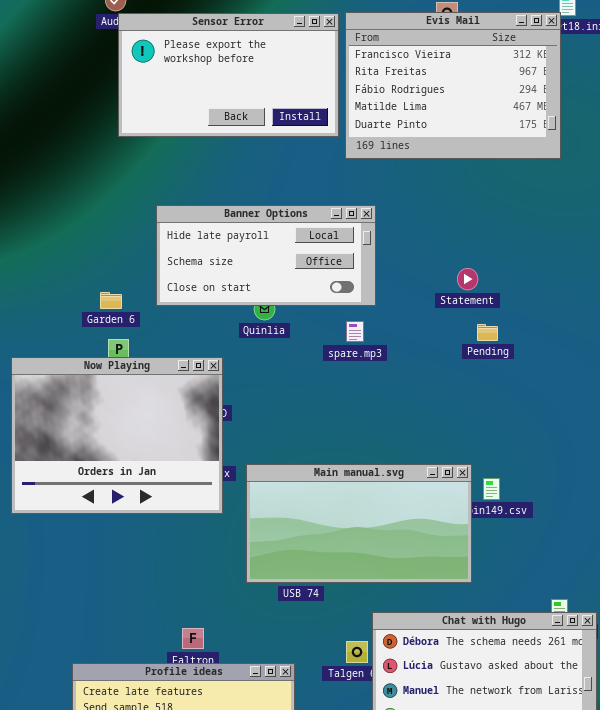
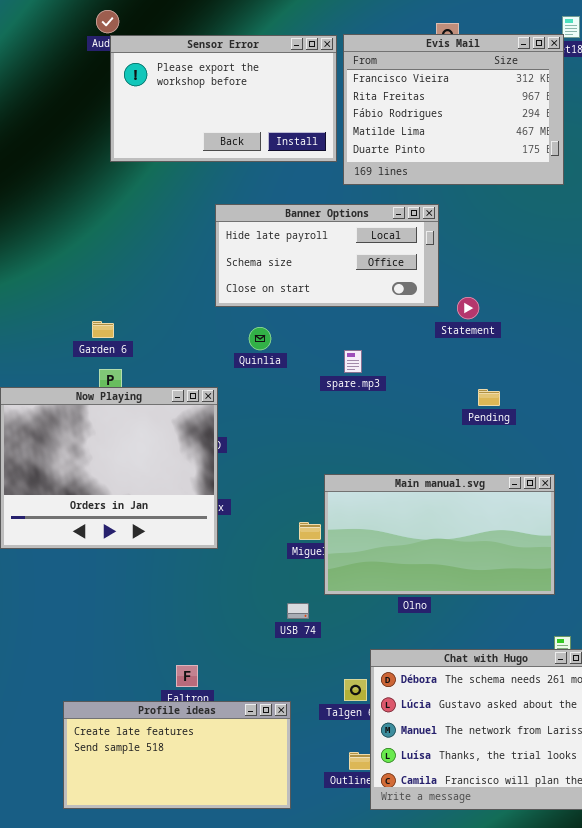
Banner Options: [156,205,376,306] -> [215,204,439,307], moved
Pending: [477,324,498,341] -> [478,389,500,406], moved
Main manual.svg: [246,464,472,583] -> [324,474,555,595], moved

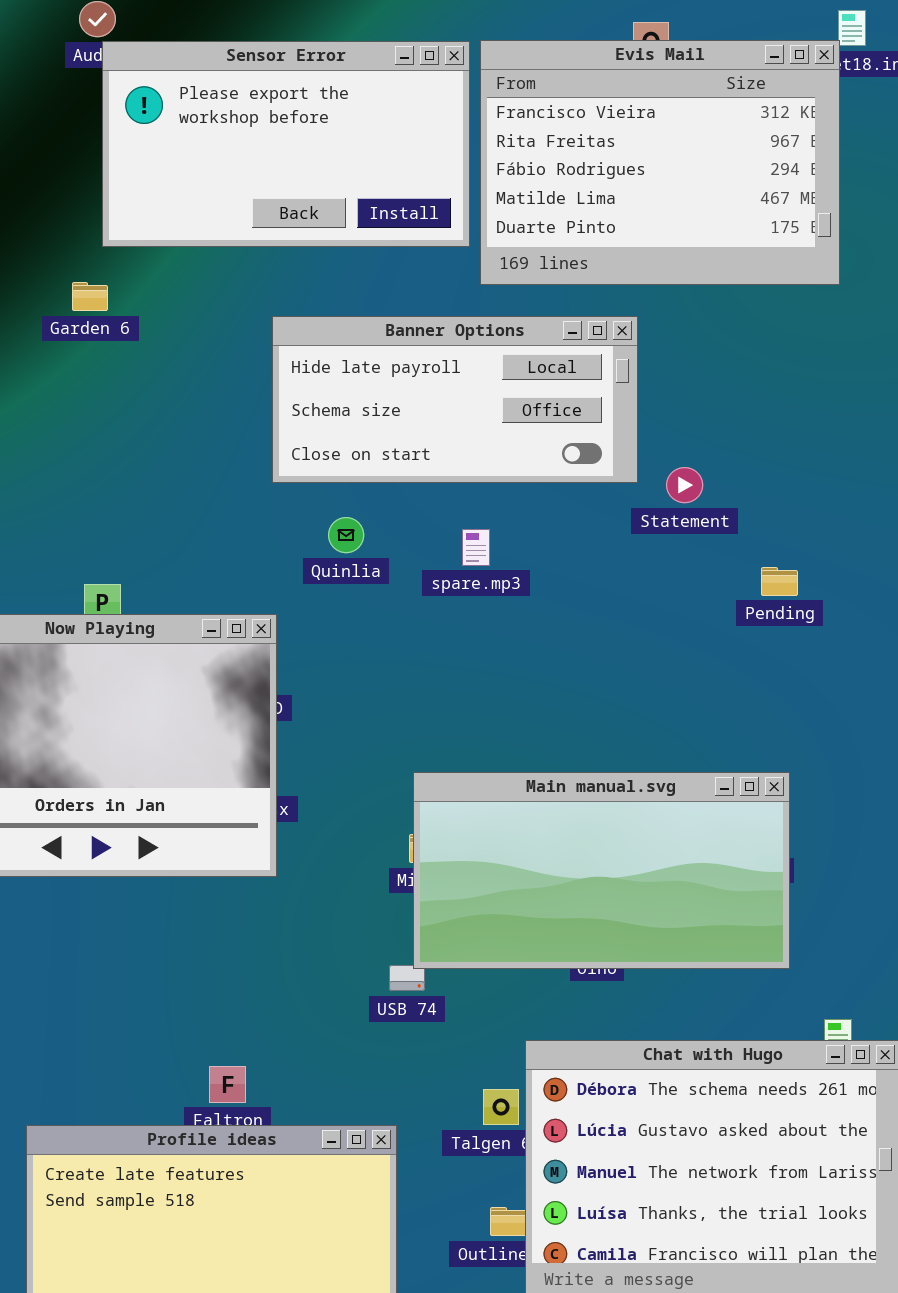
Garden 6: [92,321,114,338] -> [72,282,108,311], moved
spare.mp3: [344,350,362,373] -> [462,529,490,566], moved
Pending: [478,389,500,406] -> [761,567,798,596], moved
Main manual.svg: [324,474,555,595] -> [413,772,790,969], moved

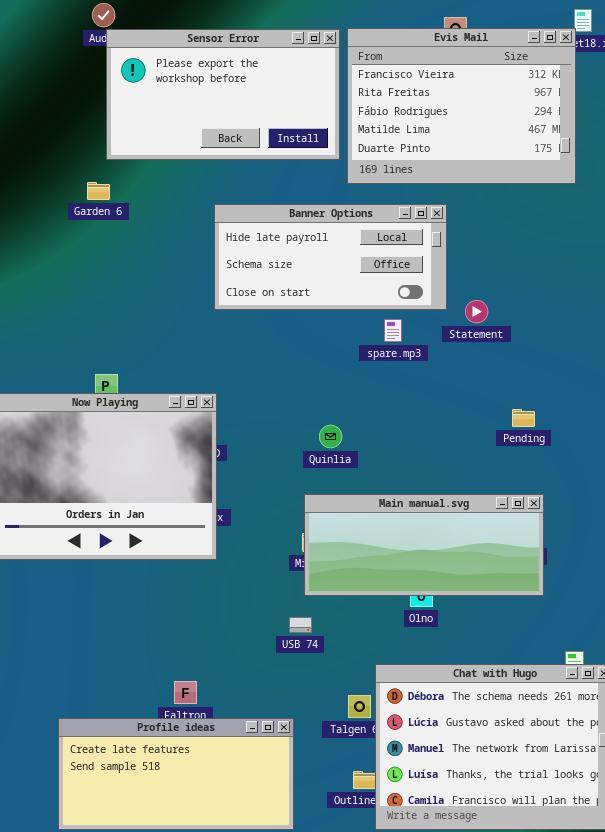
Quinlia: [328,517,364,553] -> [319,425,342,448], moved
spare.mp3: [462,529,490,566] -> [384,319,402,342], moved
Pending: [761,567,798,596] -> [512,409,535,427], moved
Main manual.svg: [413,772,790,969] -> [304,494,544,596], resized

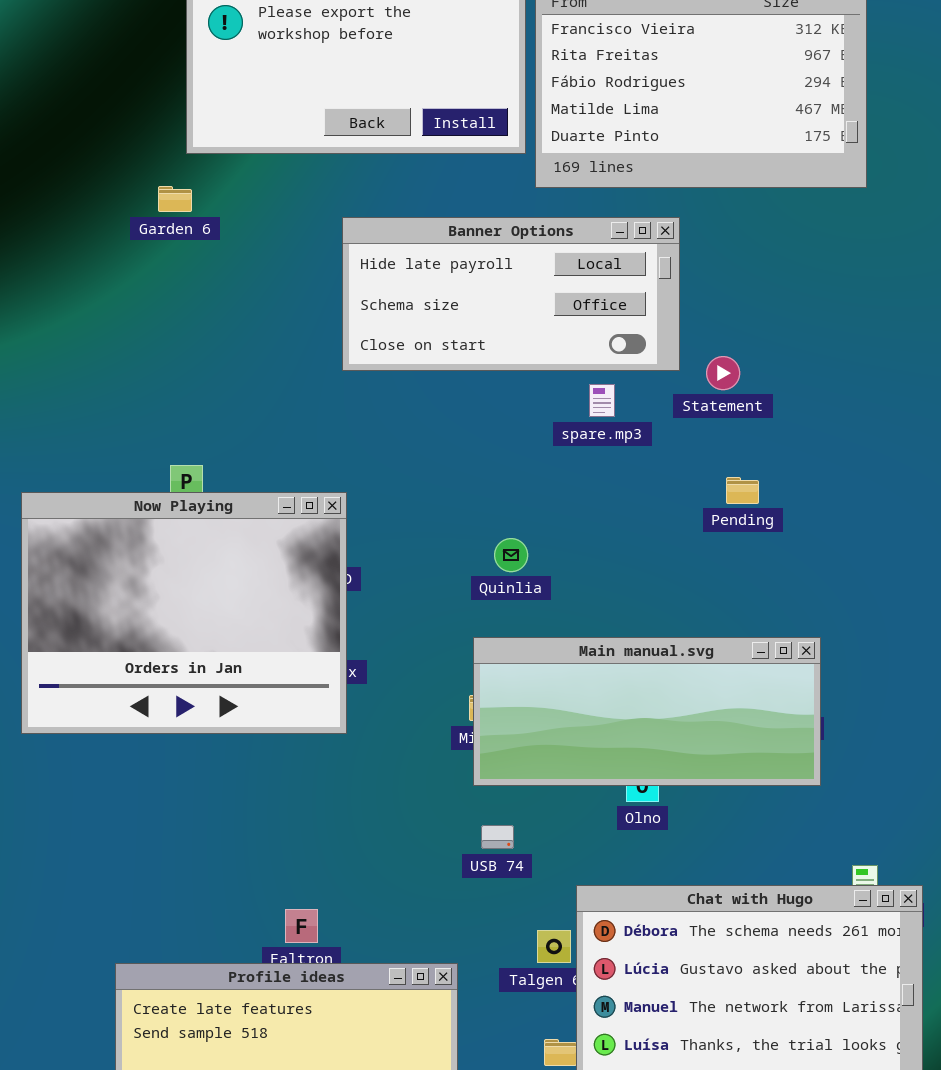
Pending: [512,409,535,427] -> [726,477,759,504], moved
USB 74: [289,617,312,633] -> [481,825,514,849], moved

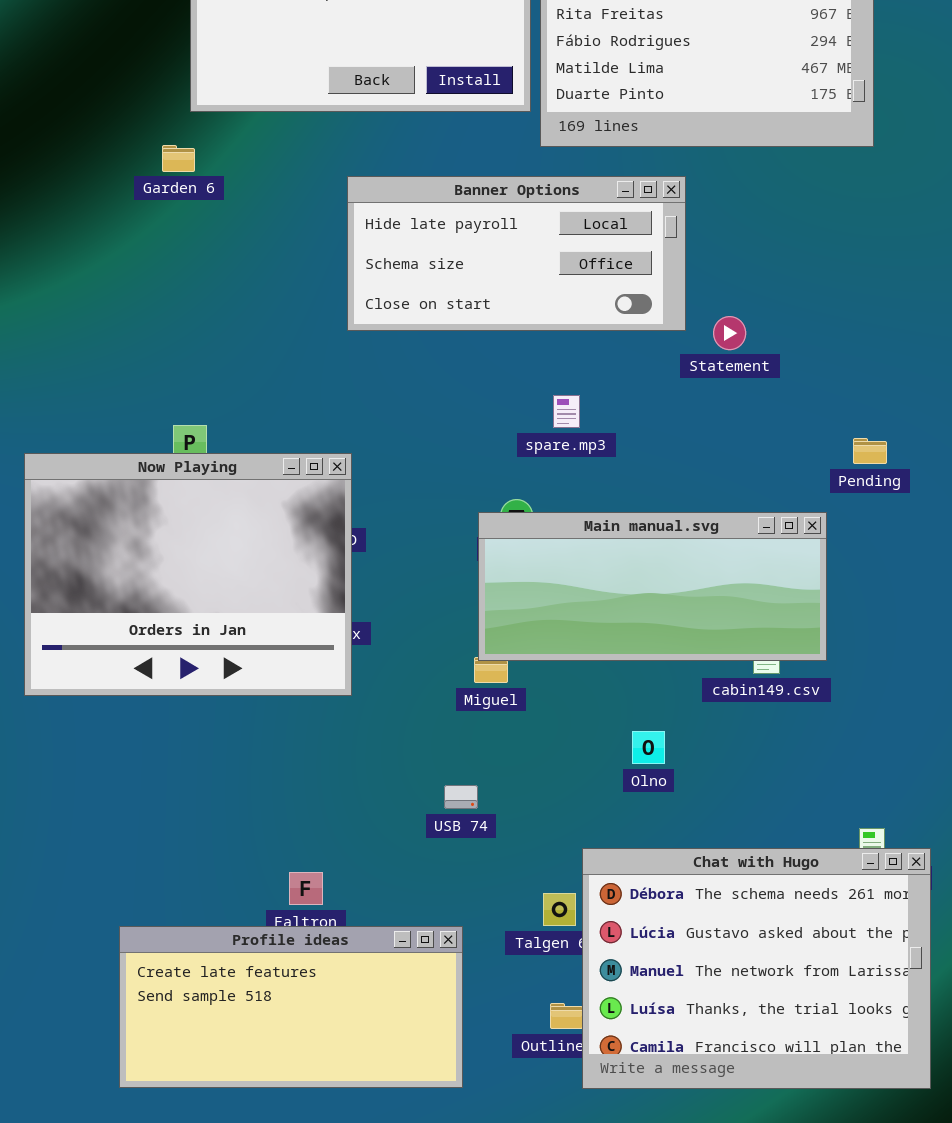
spare.mp3: [589,384,615,417] -> [553,395,580,428], moved
Pending: [726,477,759,504] -> [853,438,887,464], moved
Main manual.svg: [473,637,821,786] -> [478,512,827,661], moved
USB 74: [481,825,514,849] -> [444,785,478,809], moved

